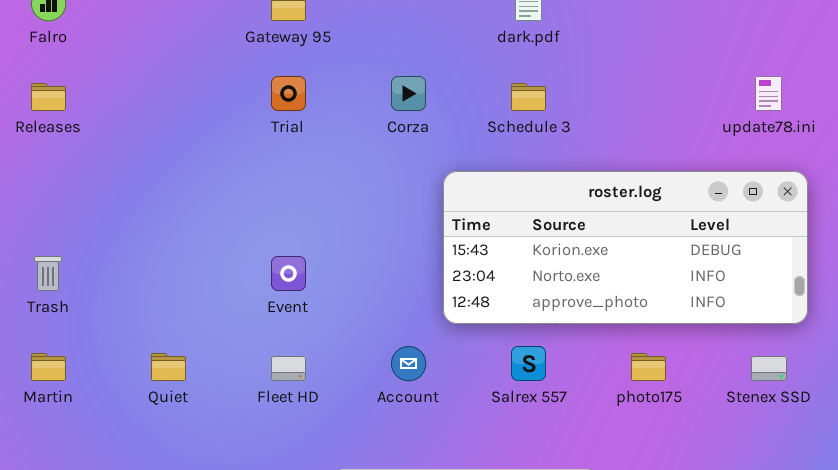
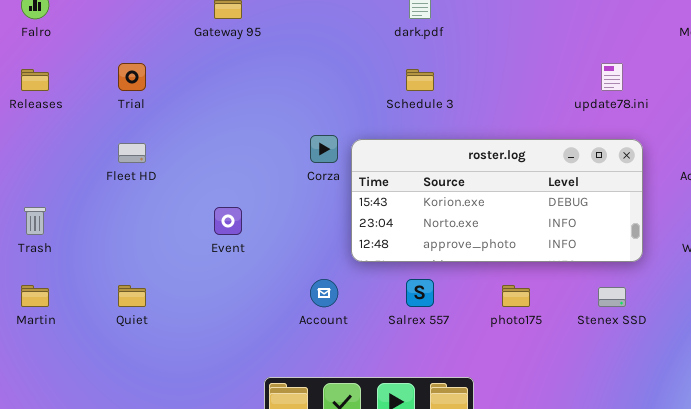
Trial: [271,76,306,111] -> [118,63,146,91], moved
Corza: [391,76,426,111] -> [310,135,338,163], moved
Fleet HD: [271,356,306,381] -> [118,143,146,163], moved

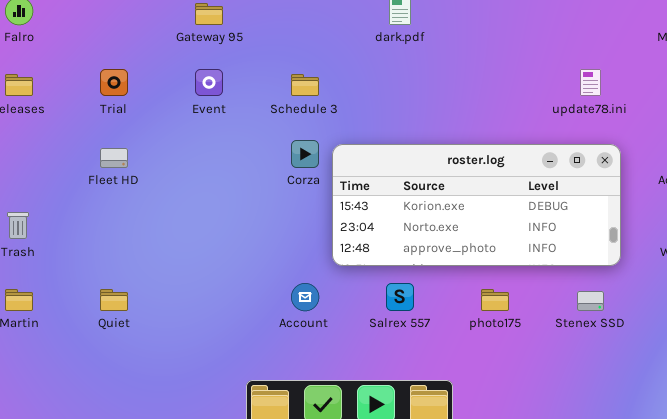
Schedule 3: [406,69,434,91] -> [291,74,319,96], moved
Event: [214,207,242,235] -> [195,69,223,96], moved

